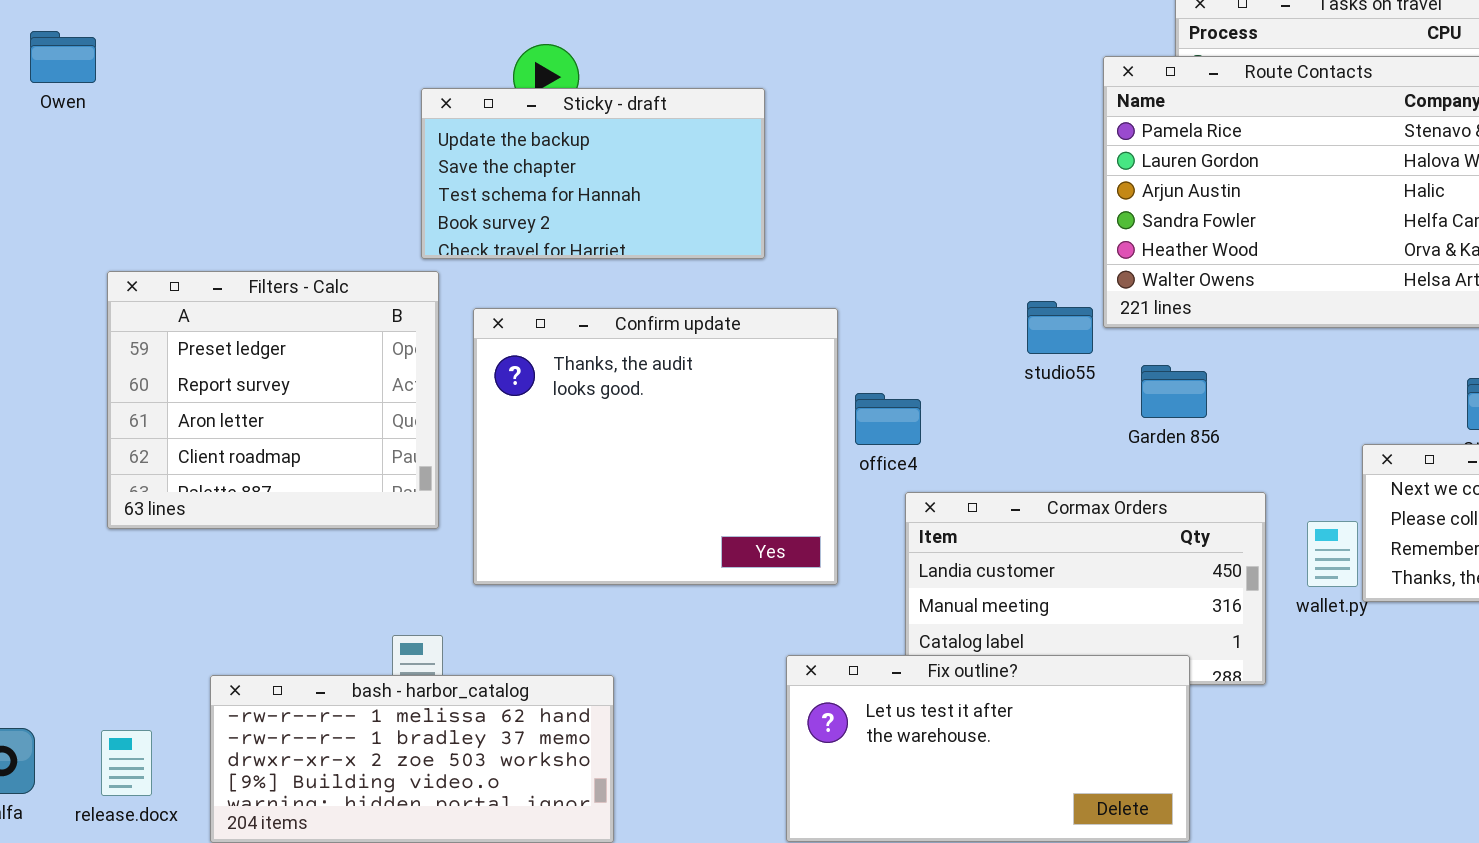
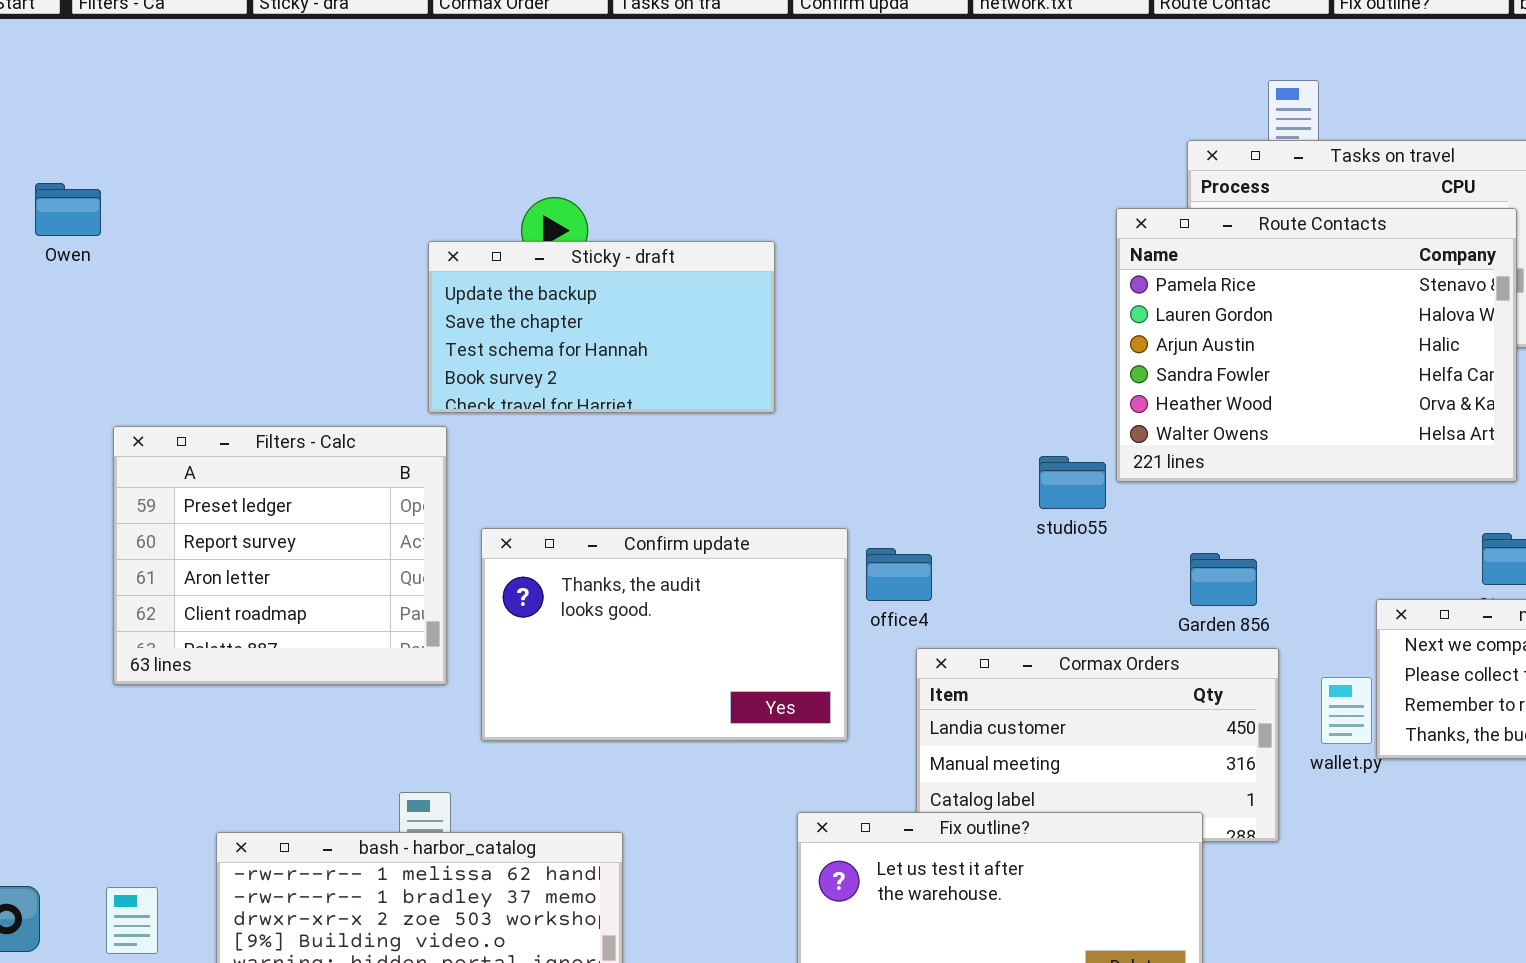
Confirm update: [473,308,838,585] -> [481,528,848,741], resized
Garden 856: [1141,365,1207,418] -> [1190,553,1257,606], moved

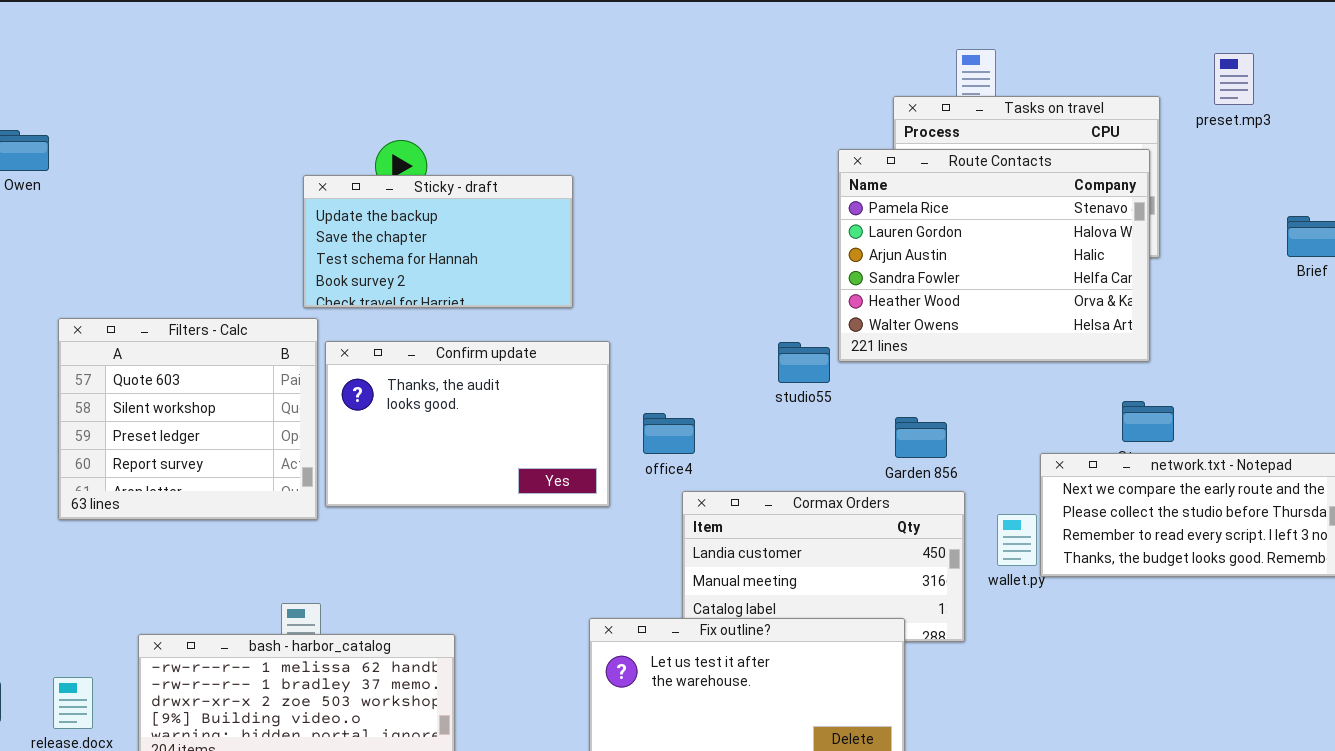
Filters - Calc: [113,426,447,685] -> [58,318,318,520], scrolled up 2 rows
Confirm update: [481,528,848,741] -> [325,341,610,507], moved

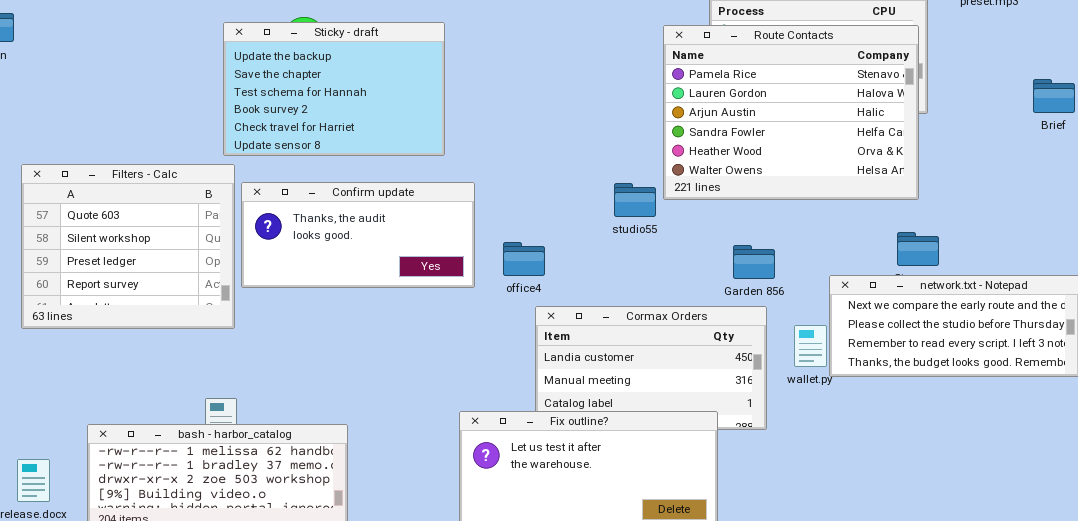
Sticky - draft: [303,175,573,308] -> [223,22,445,156], resized
Confirm update: [325,341,610,507] -> [241,182,475,288], resized
Garden 856: [895,417,947,458] -> [733,245,775,279], moved

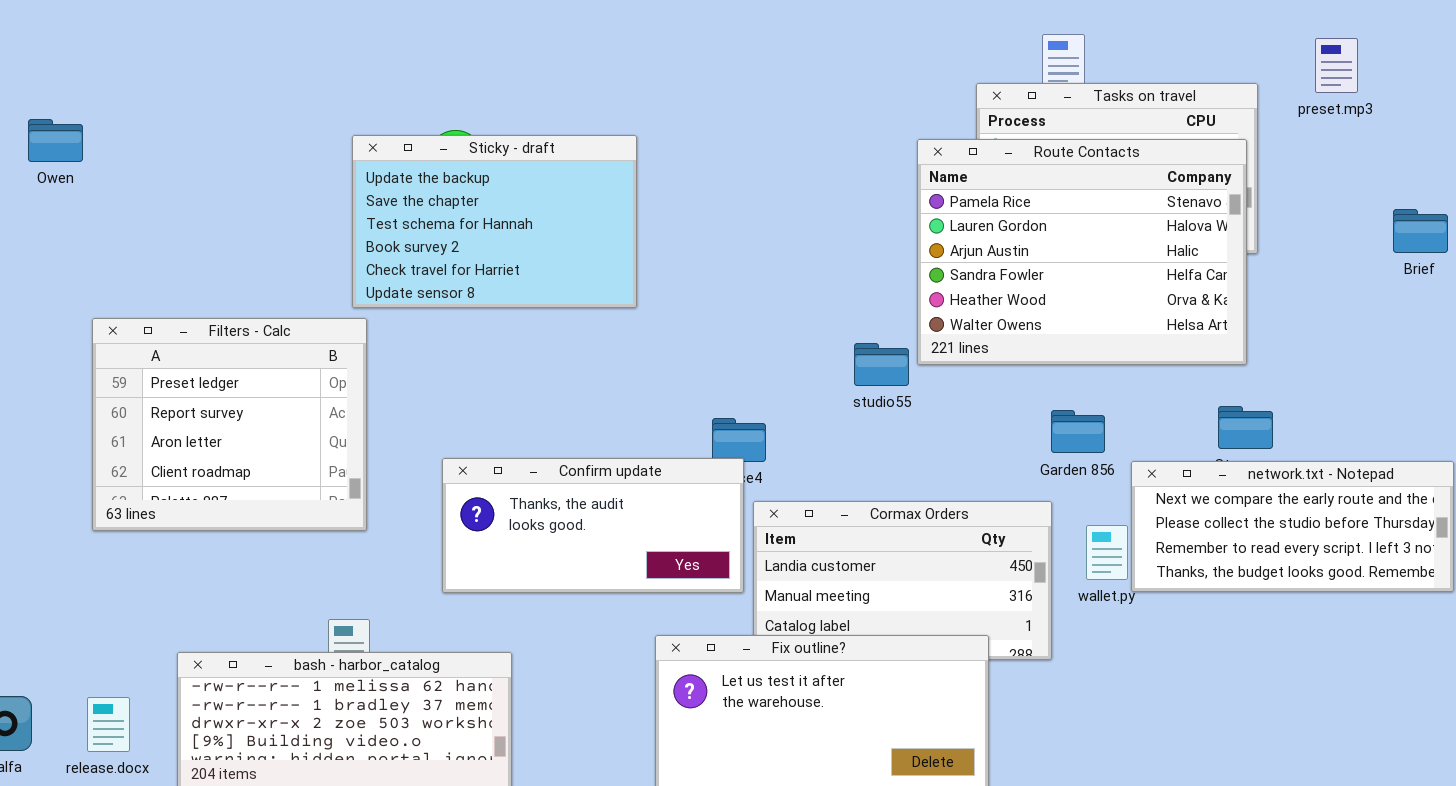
Filters - Calc: [21,164,235,329] -> [92,318,367,531], scrolled down 2 rows
Confirm update: [241,182,475,288] -> [442,458,744,593], moved
Garden 856: [733,245,775,279] -> [1051,410,1105,453], moved

